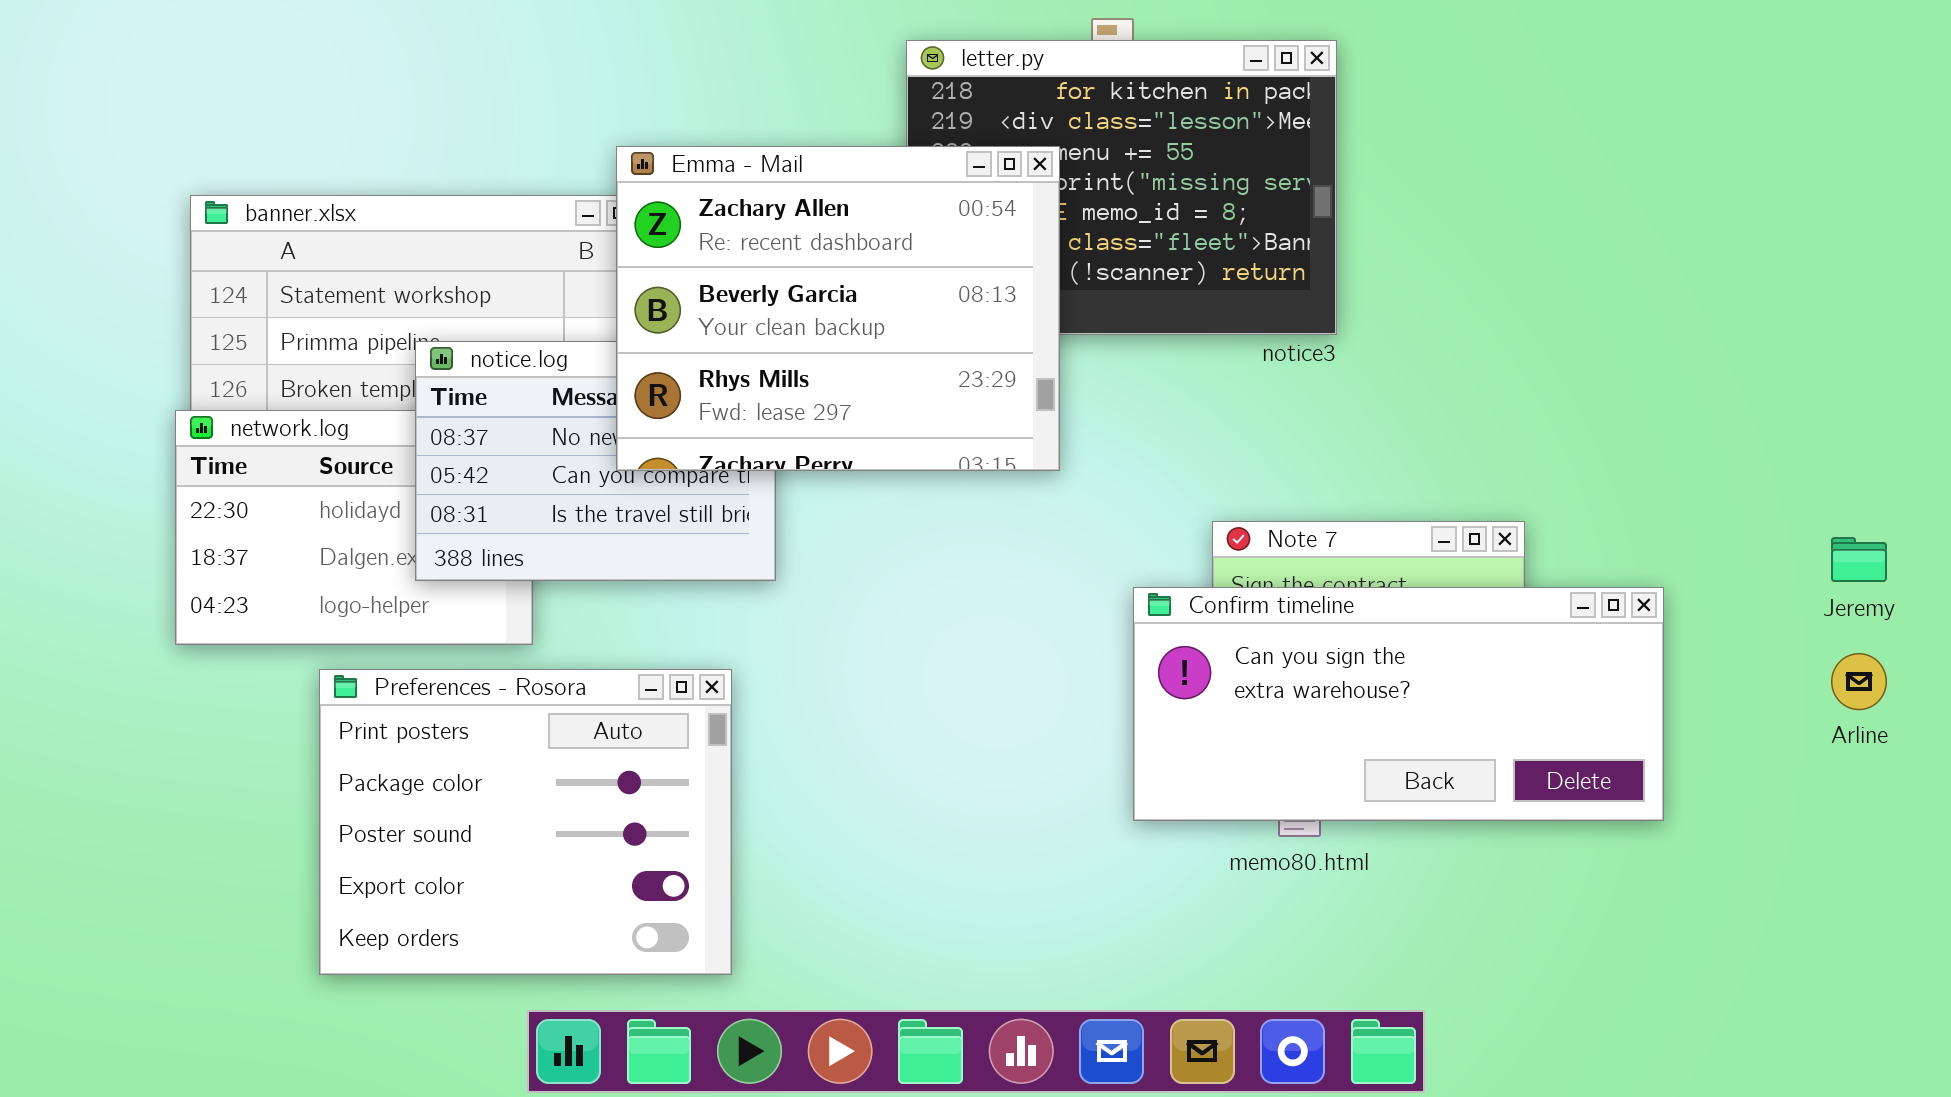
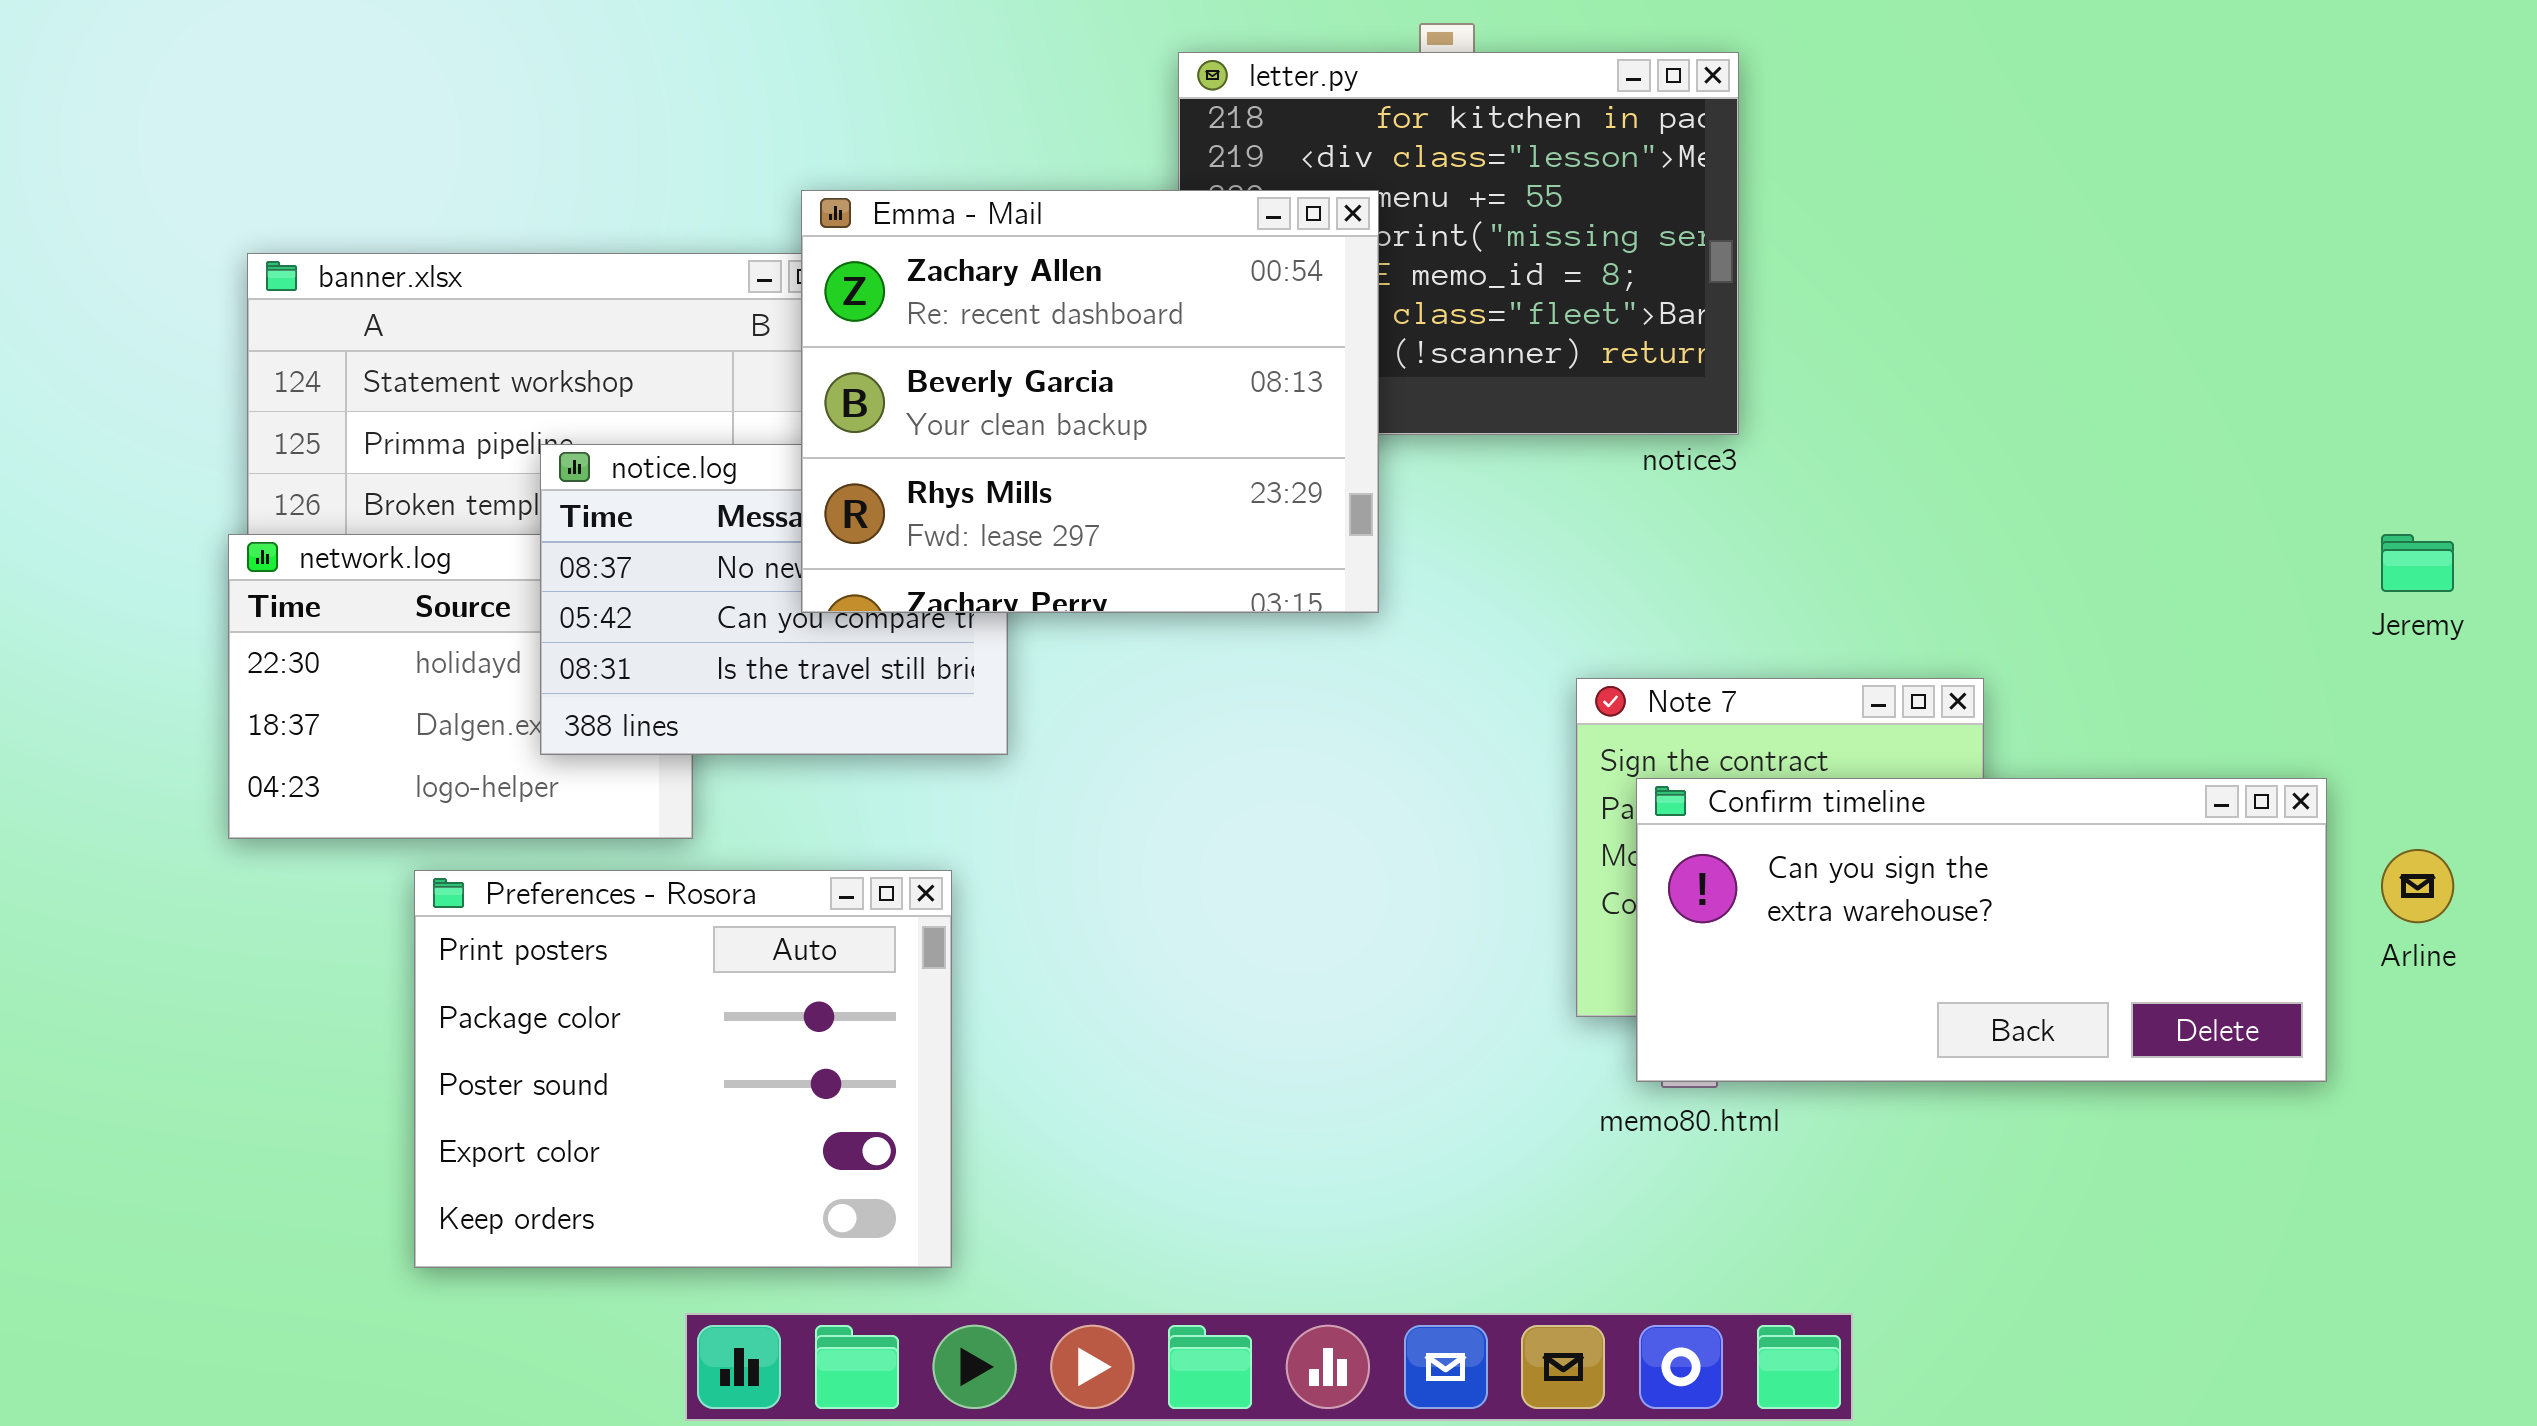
Jeremy: [1831,537,1887,582] -> [2381,534,2454,592], moved
Confirm timeline: [1133,587,1664,821] -> [1636,778,2327,1082], moved

